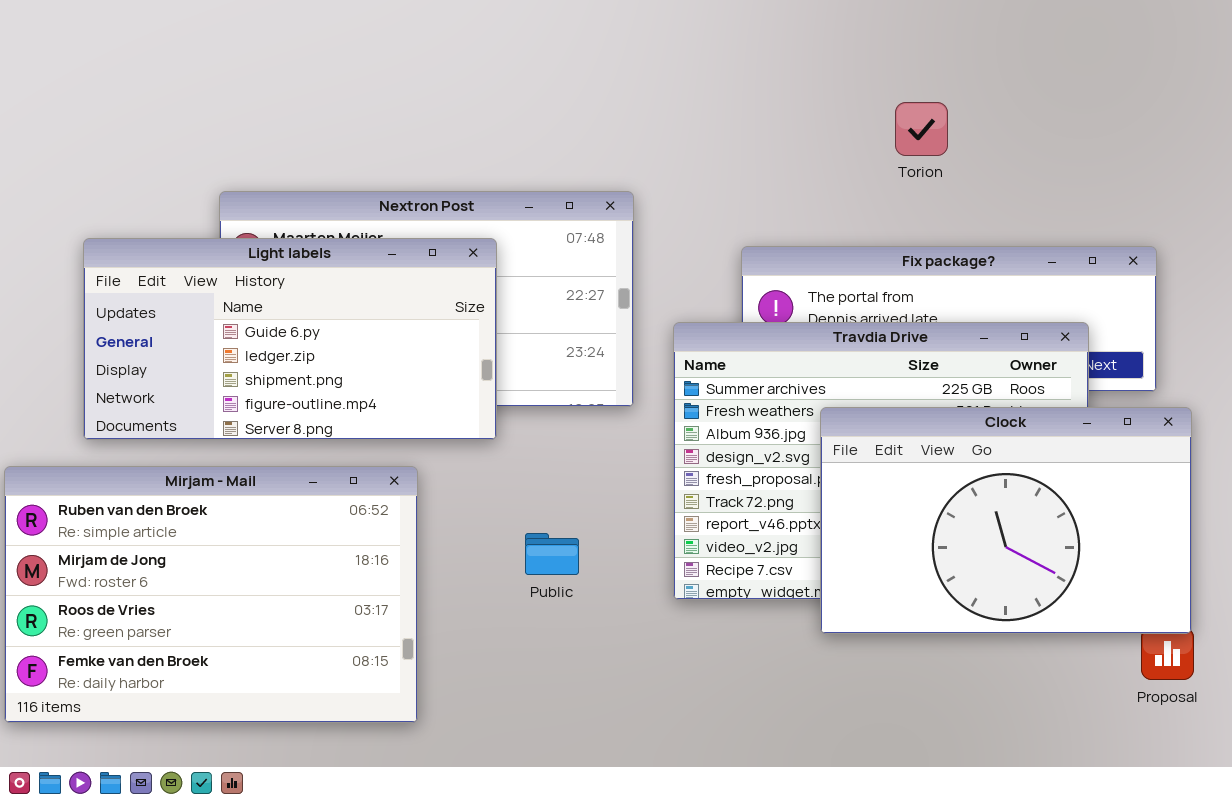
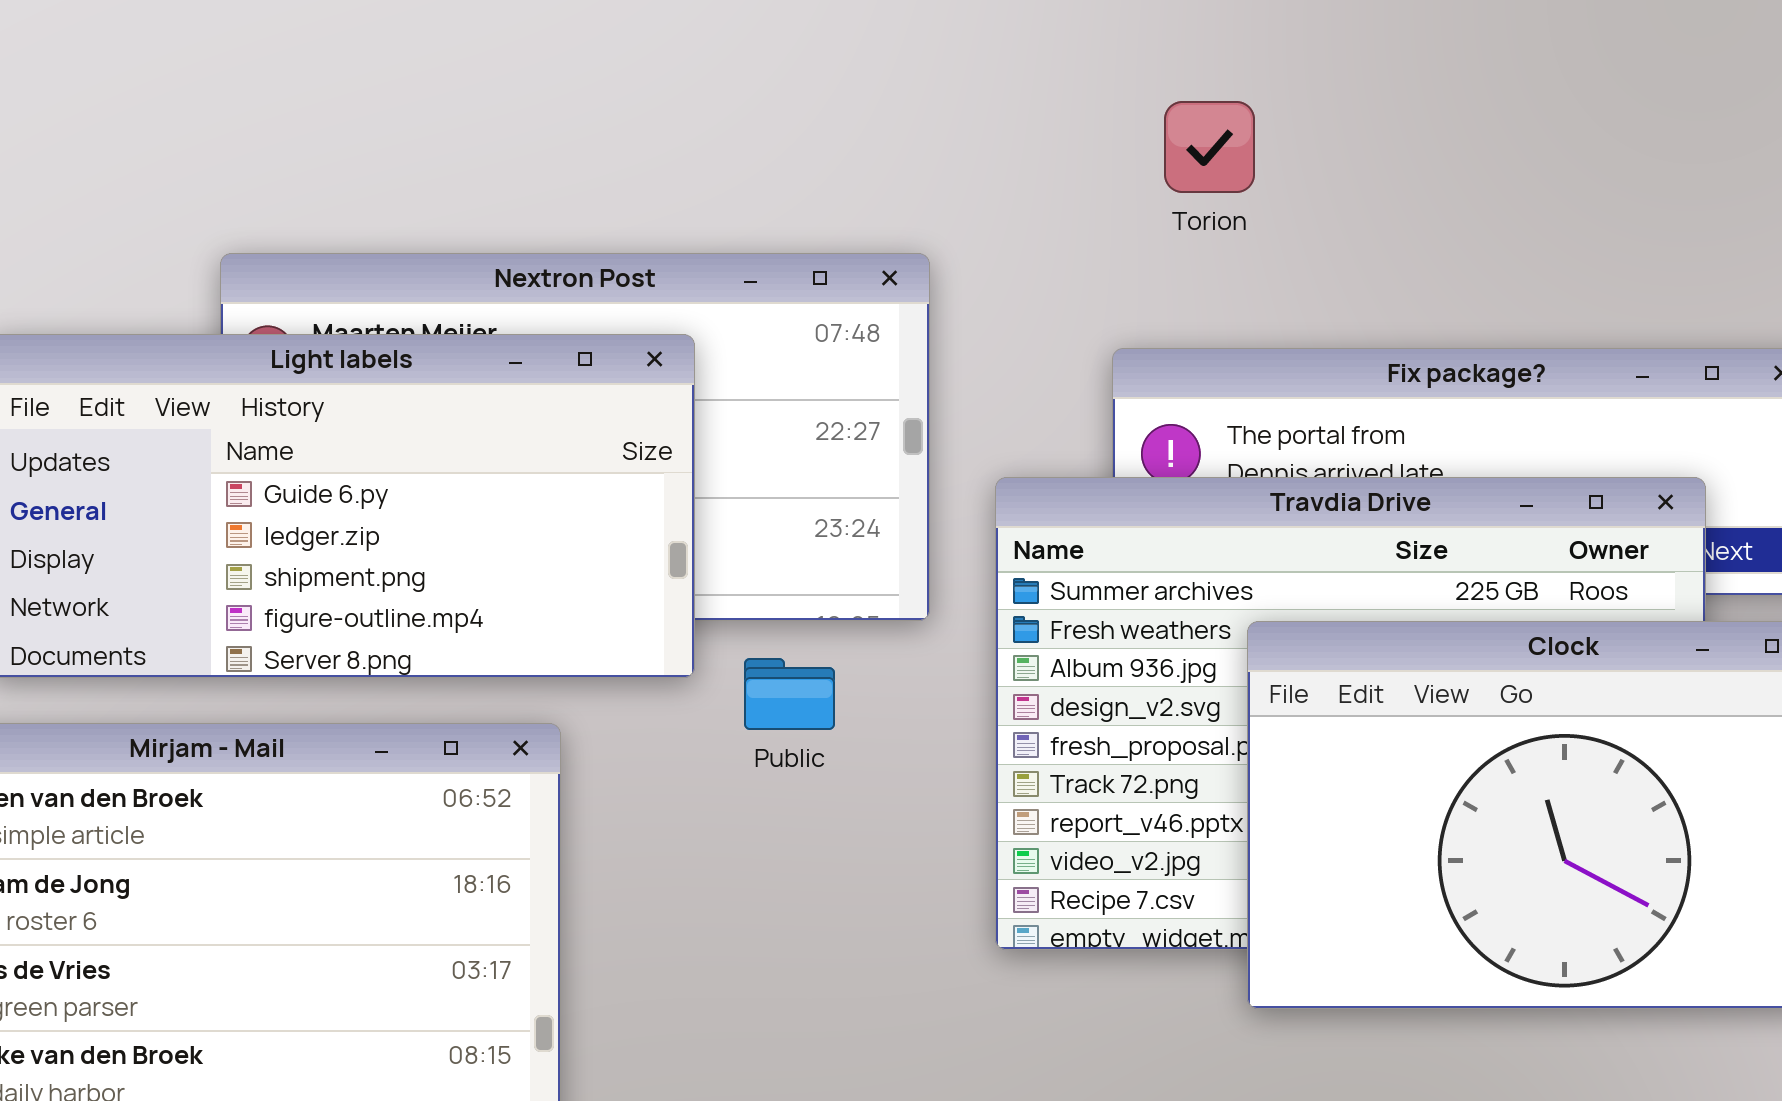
Torion: [895,102,948,156] -> [1164,101,1255,193], moved
Public: [525,533,579,575] -> [744,658,835,730], moved

